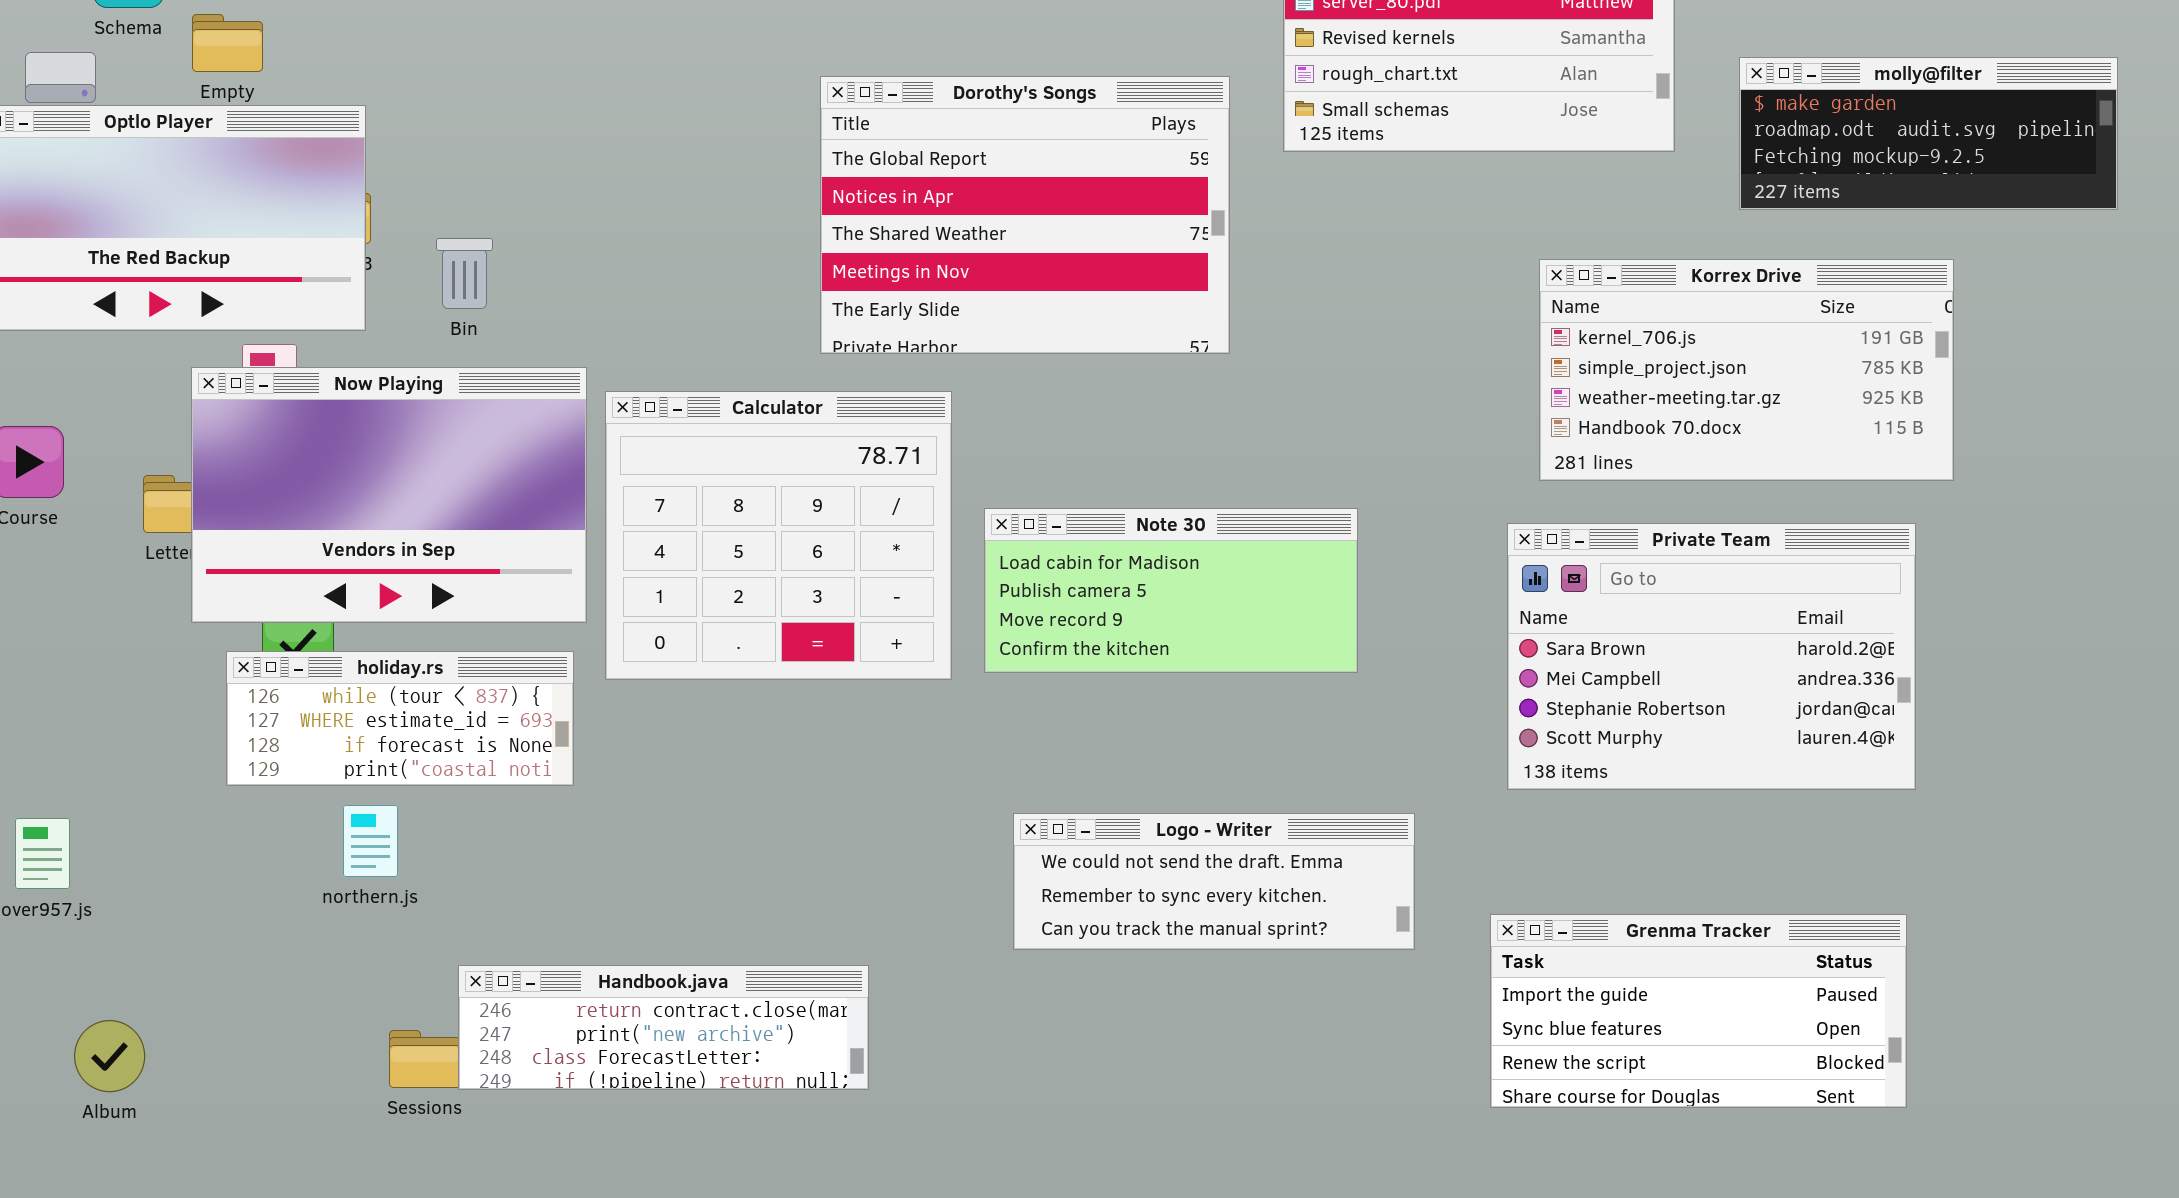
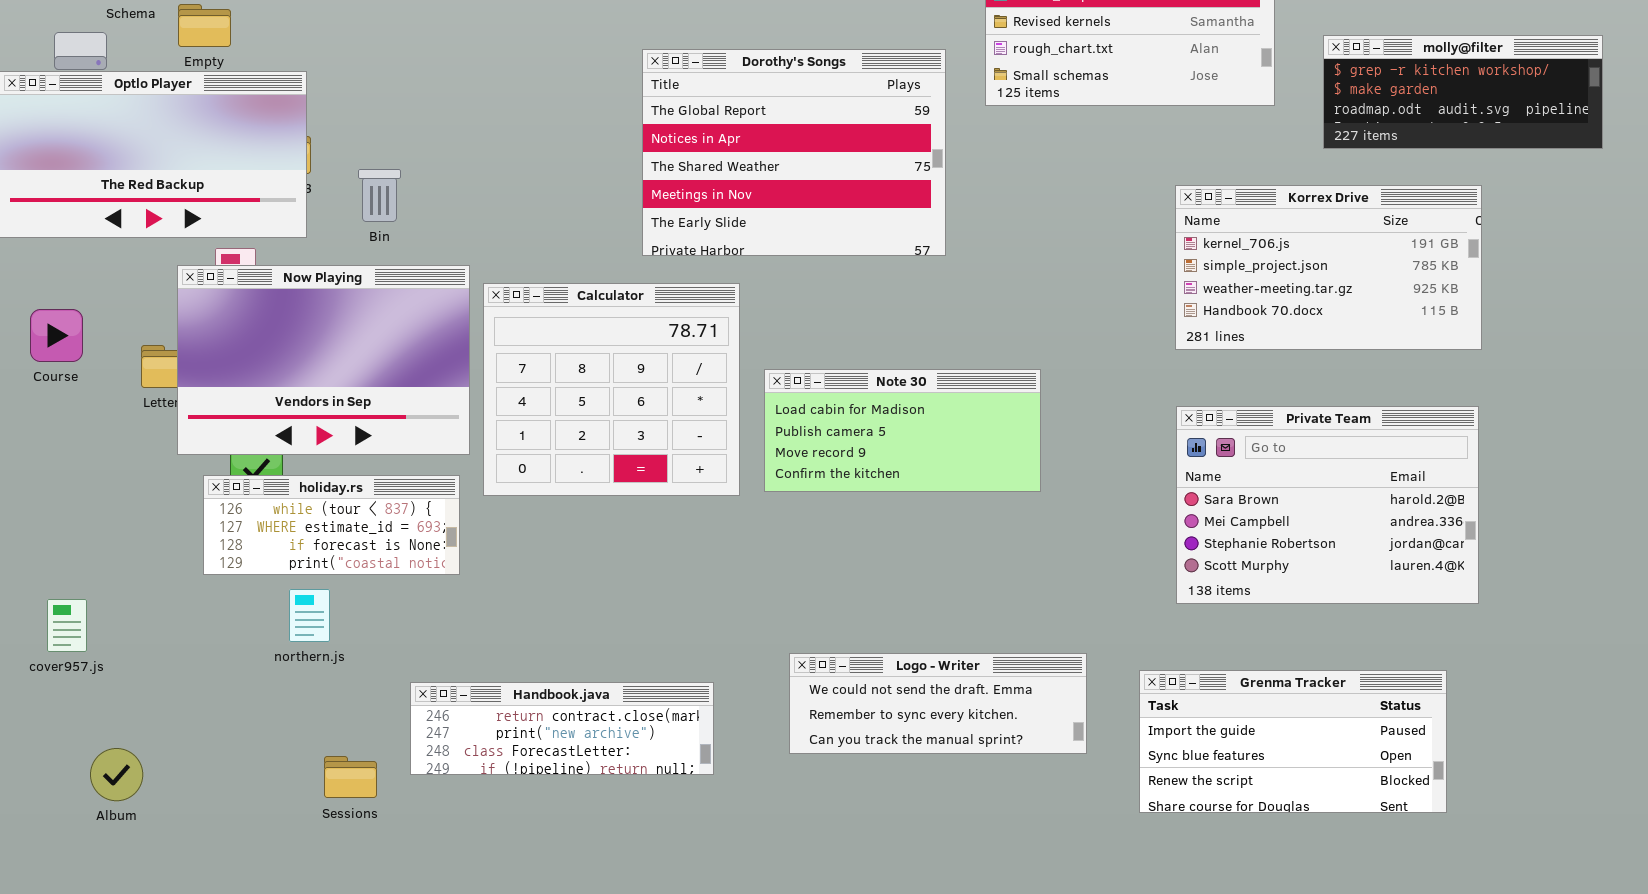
molly@filter: [1739,57,2118,210] -> [1323,35,1603,149], scrolled up 1 row
Private Team: [1507,523,1916,790] -> [1176,406,1479,604], moved
Logo - Writer: [1013,813,1415,950] -> [789,653,1087,754], moved
Handbook.java: [458,965,869,1090] -> [410,682,714,775], moved

